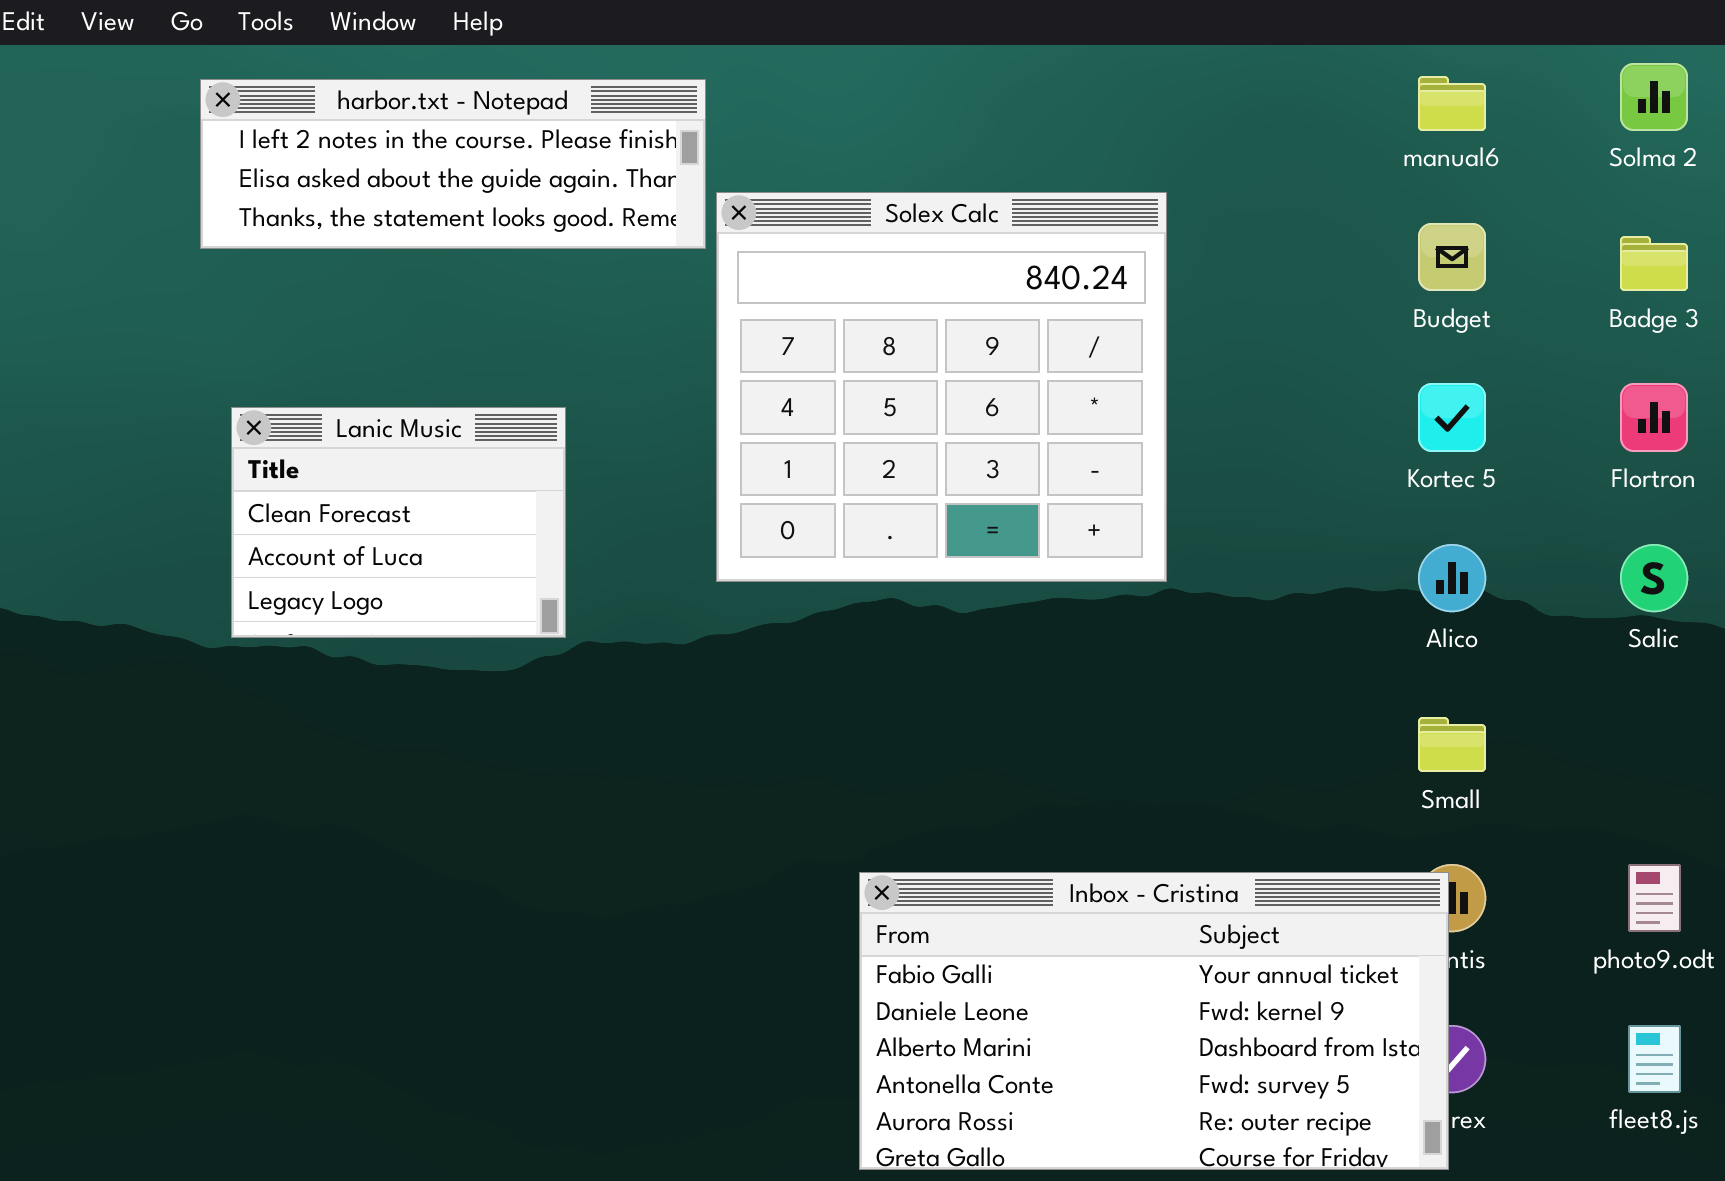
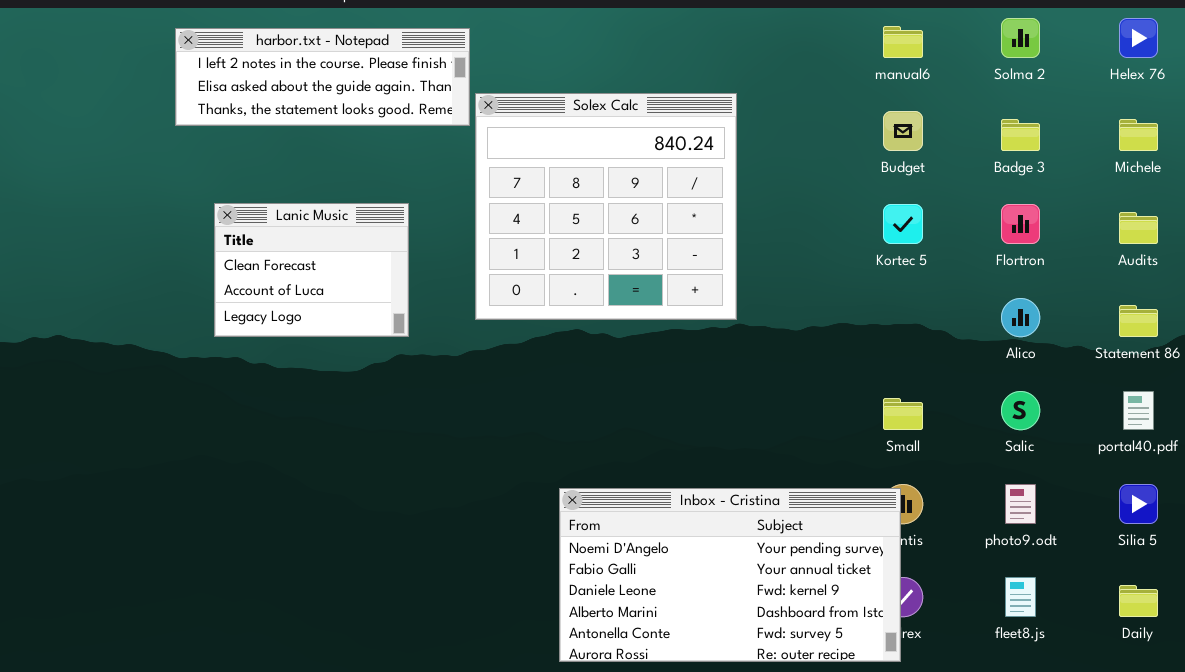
Lanic Music: [231,407,566,638] -> [214,203,409,337], moved
Alico: [1418,544,1486,612] -> [1001,298,1040,337], moved
Salic: [1620,544,1688,612] -> [1001,391,1040,430], moved
Inbox - Cristina: [859,872,1449,1170] -> [559,488,901,662], scrolled up 1 row

